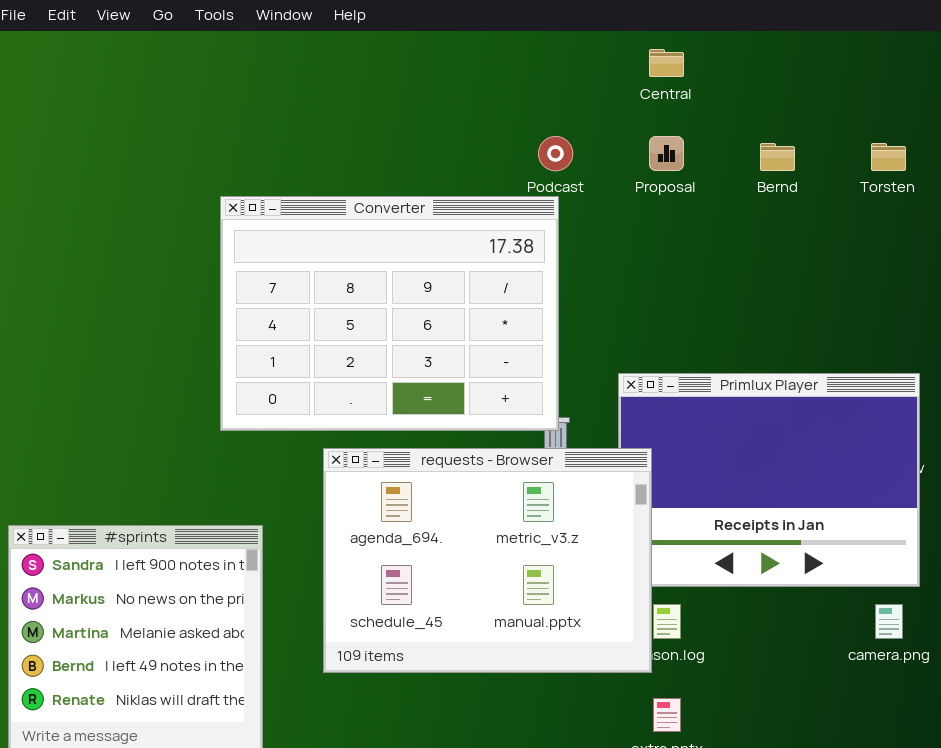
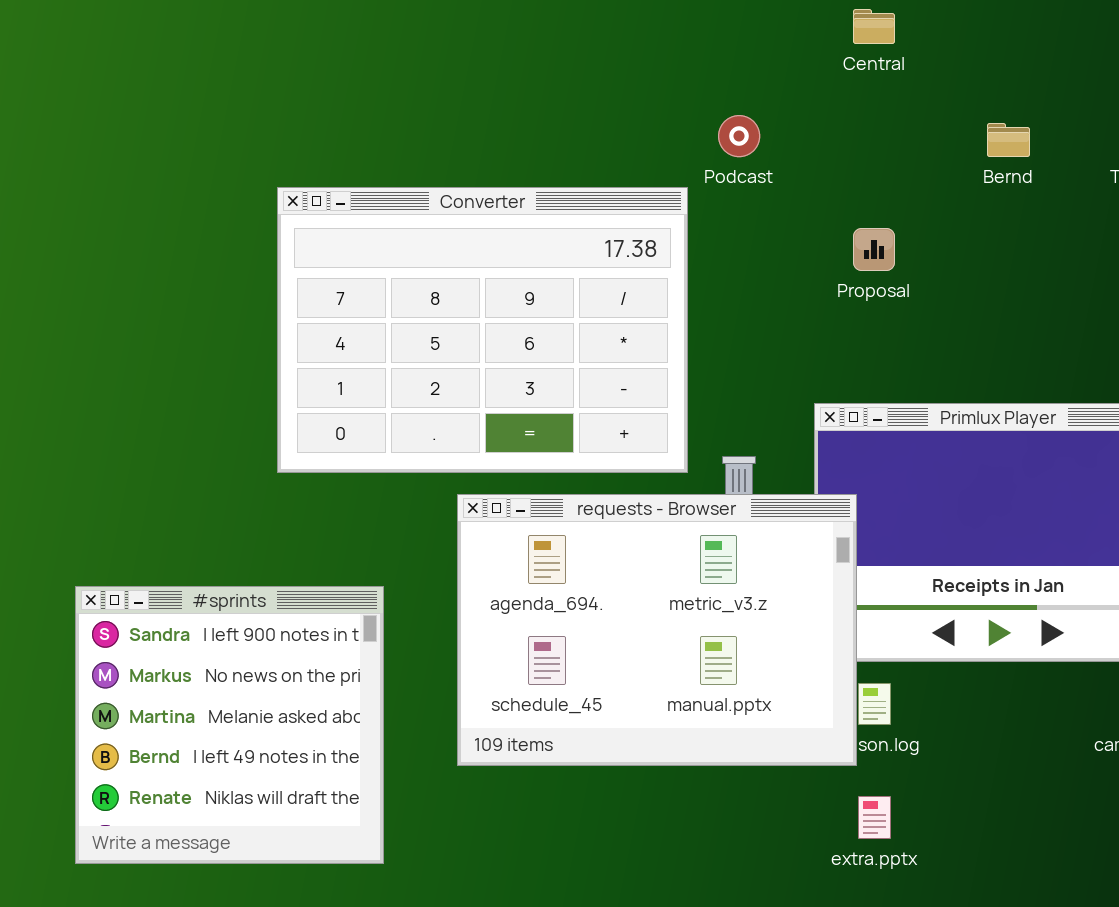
Proposal: [649,136,684,171] -> [853,228,895,271], moved
Converter: [220,196,559,431] -> [277,187,688,473], moved

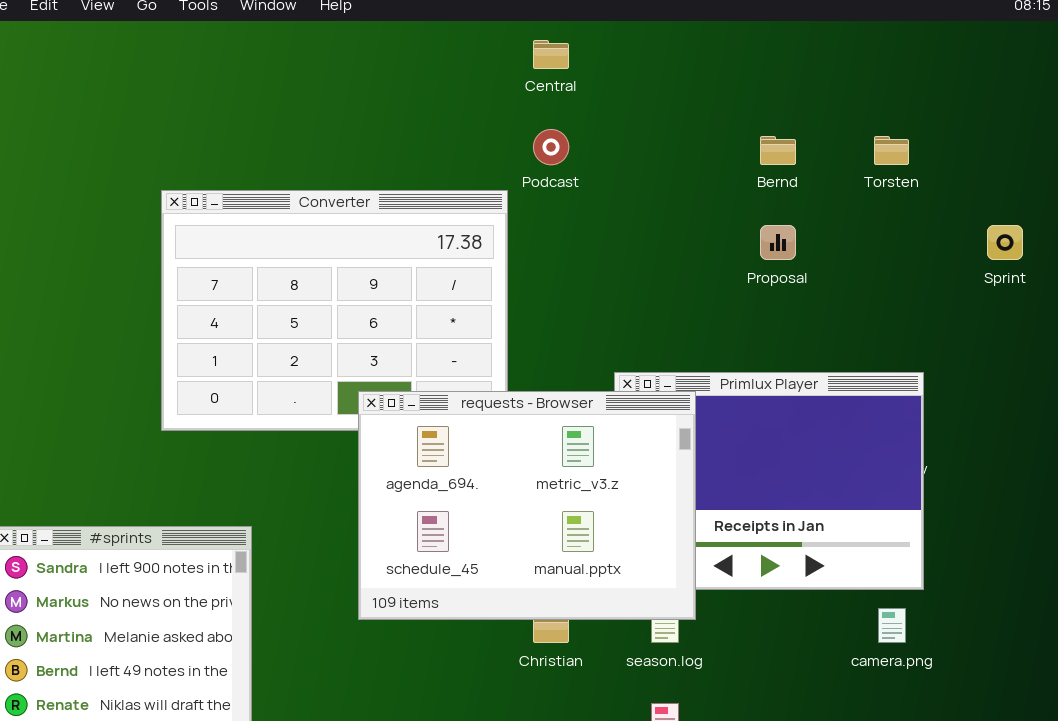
Central: [853,9,895,44] -> [533,40,569,69], moved
Proposal: [853,228,895,271] -> [760,225,796,260], moved
requests - Browser: [457,494,857,766] -> [358,391,696,620], moved

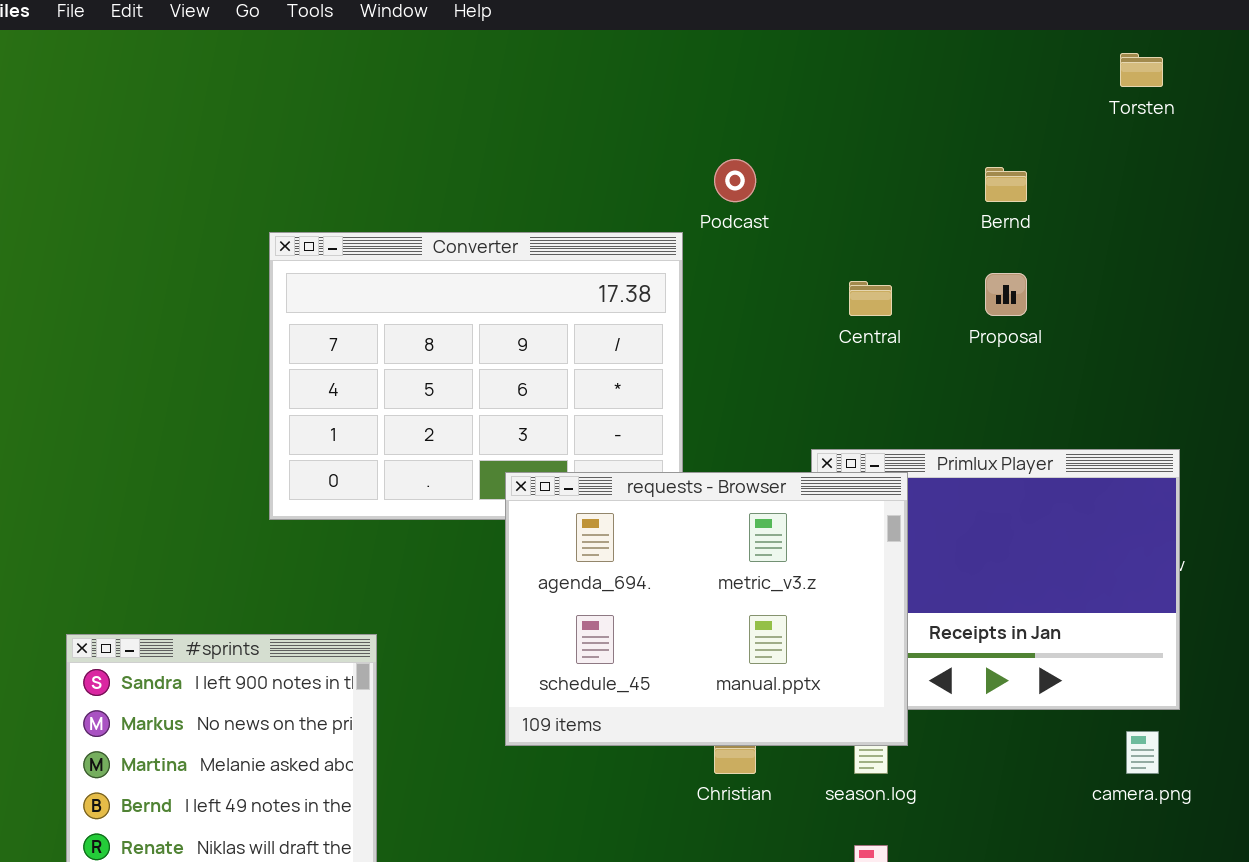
Central: [533,40,569,69] -> [849,281,892,316], moved
Torsten: [874,136,909,165] -> [1120,53,1163,87], moved

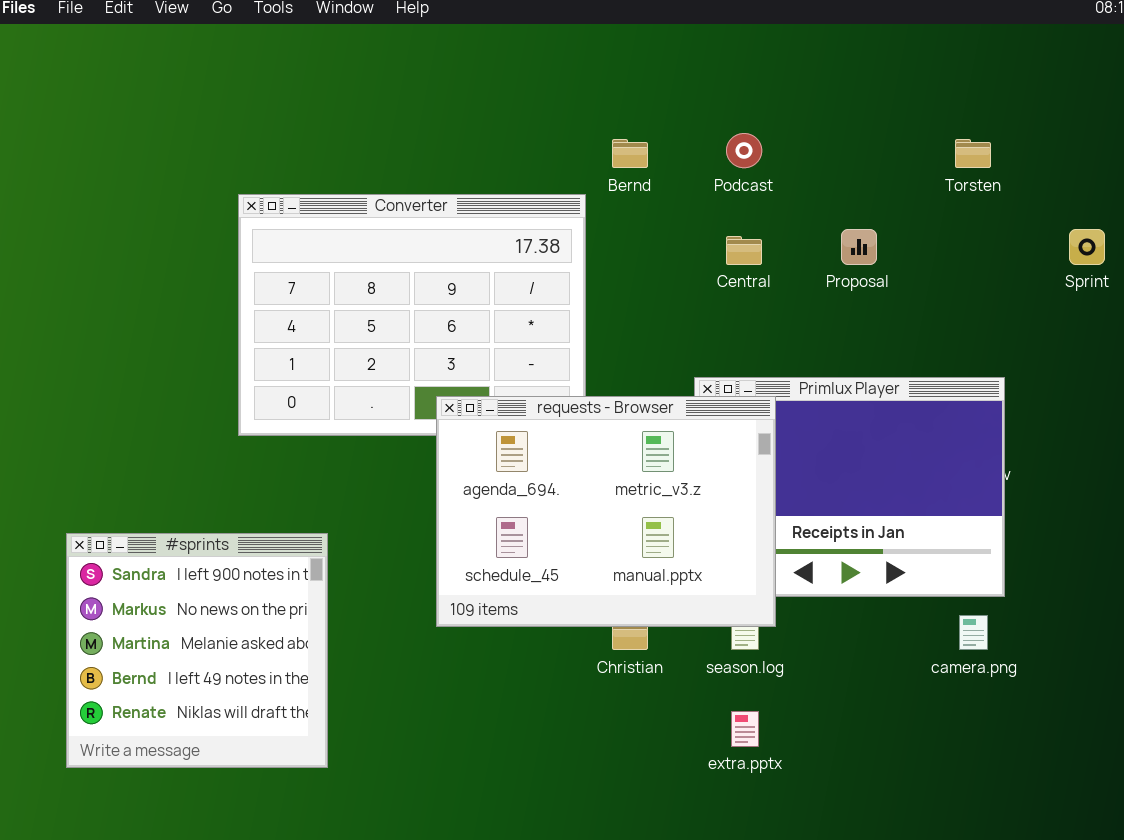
Torsten: [1120,53,1163,87] -> [955,139,991,168], moved
Podcast: [714,159,756,202] -> [726,133,762,168], moved
Bernd: [985,167,1027,202] -> [612,139,648,168], moved

